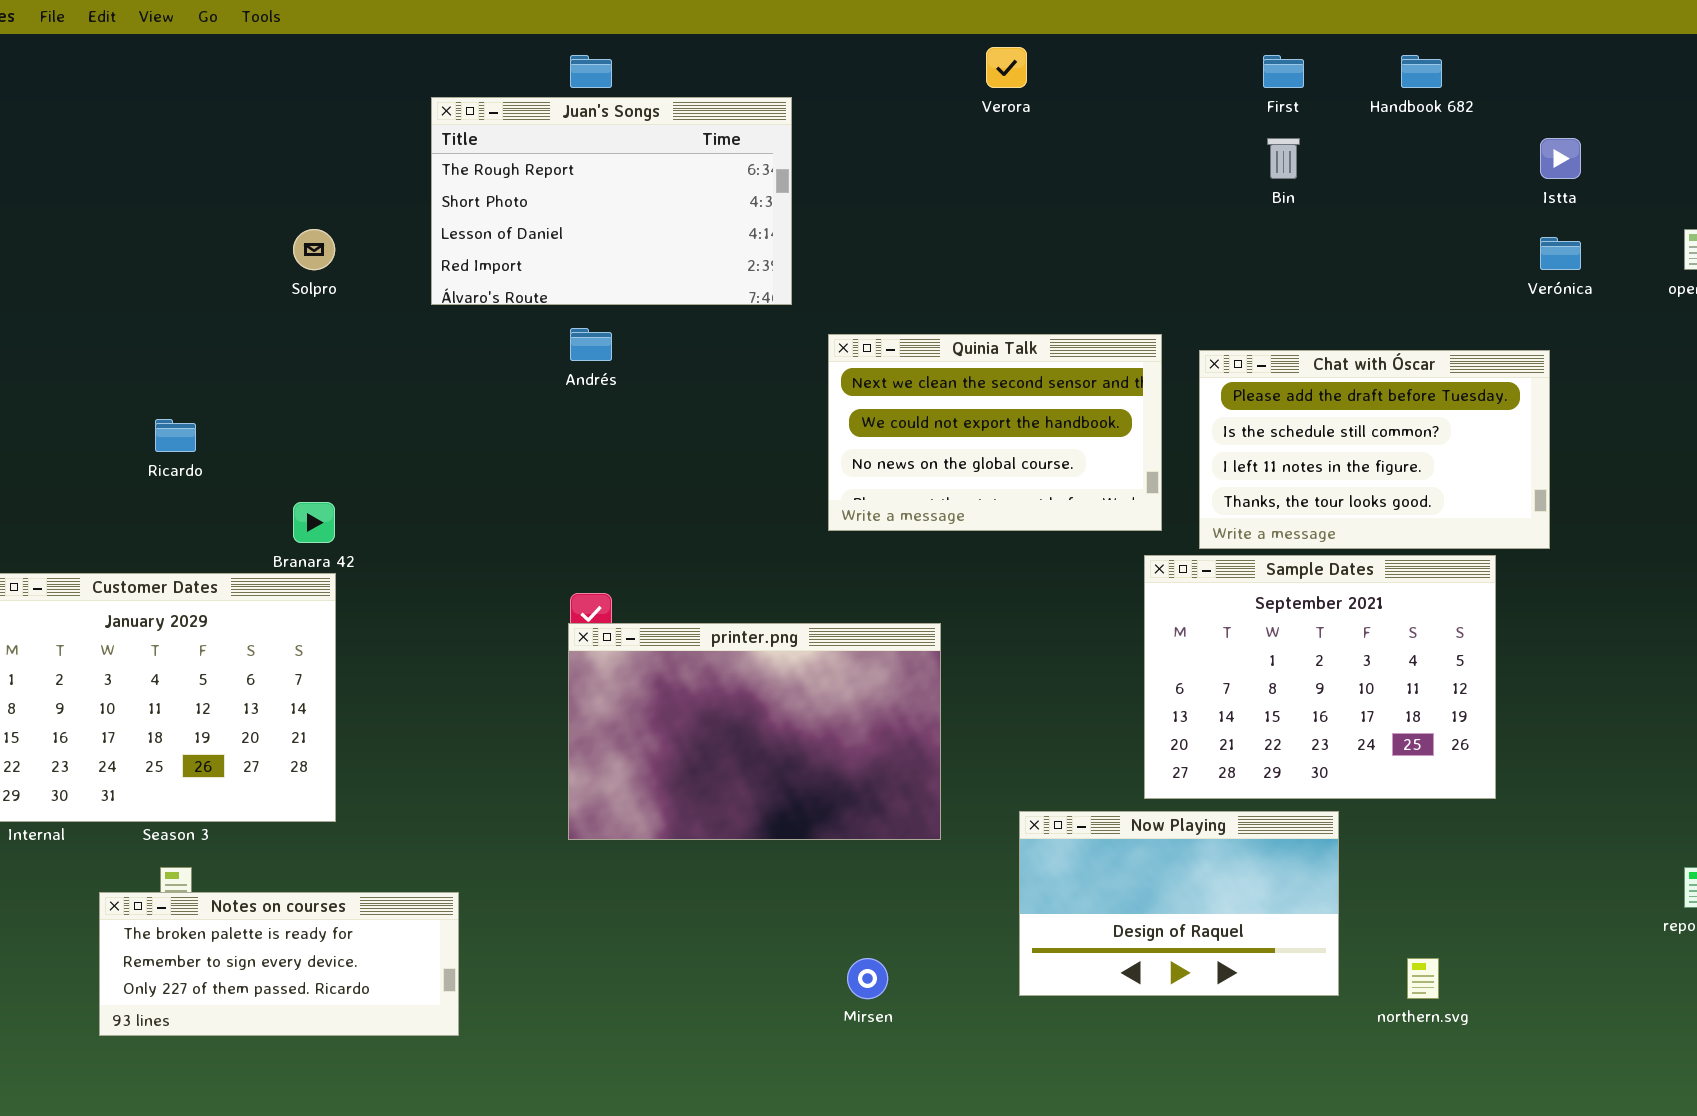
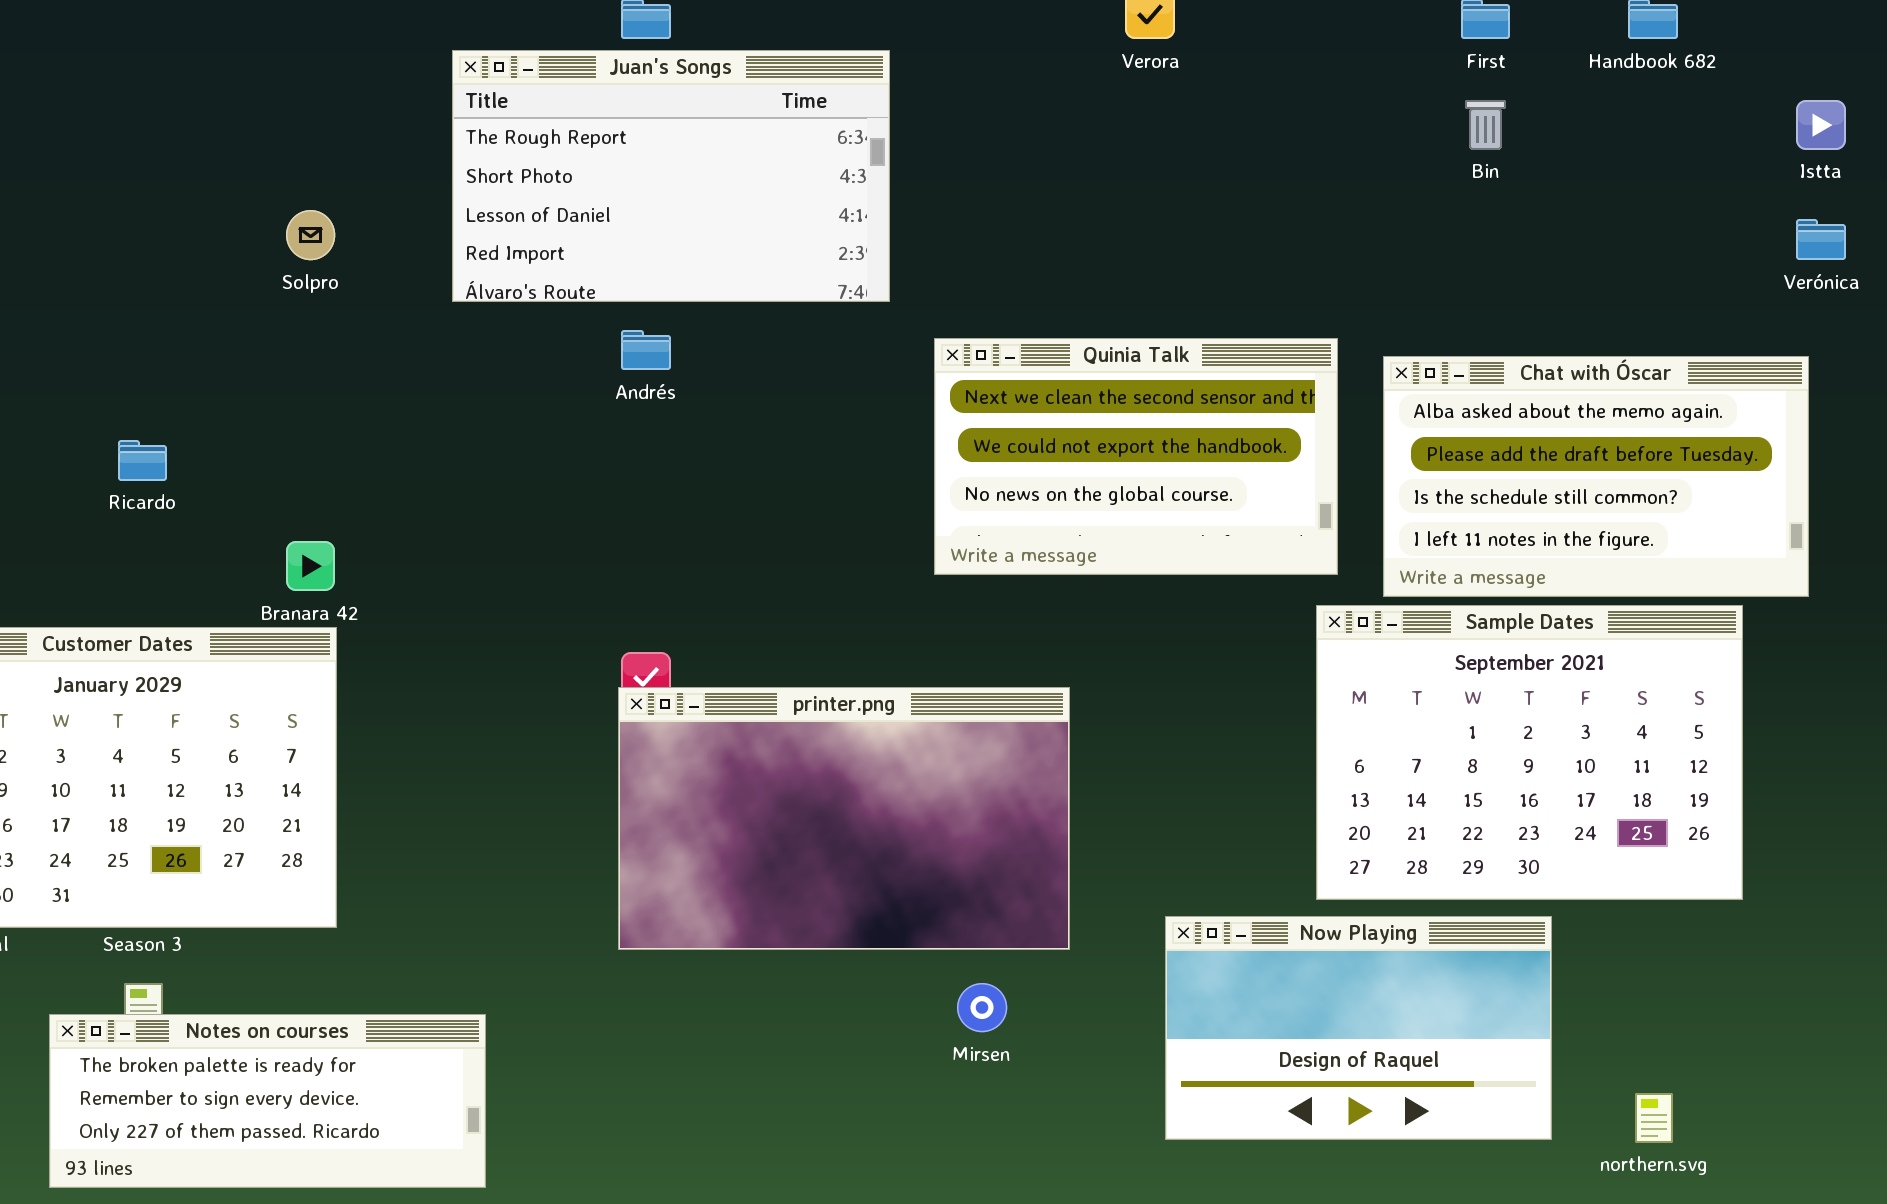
Chat with Óscar: [1199,350,1550,549] -> [1383,356,1809,597], scrolled up 1 row
Mirsen: [847,958,888,999] -> [957,983,1007,1032], moved

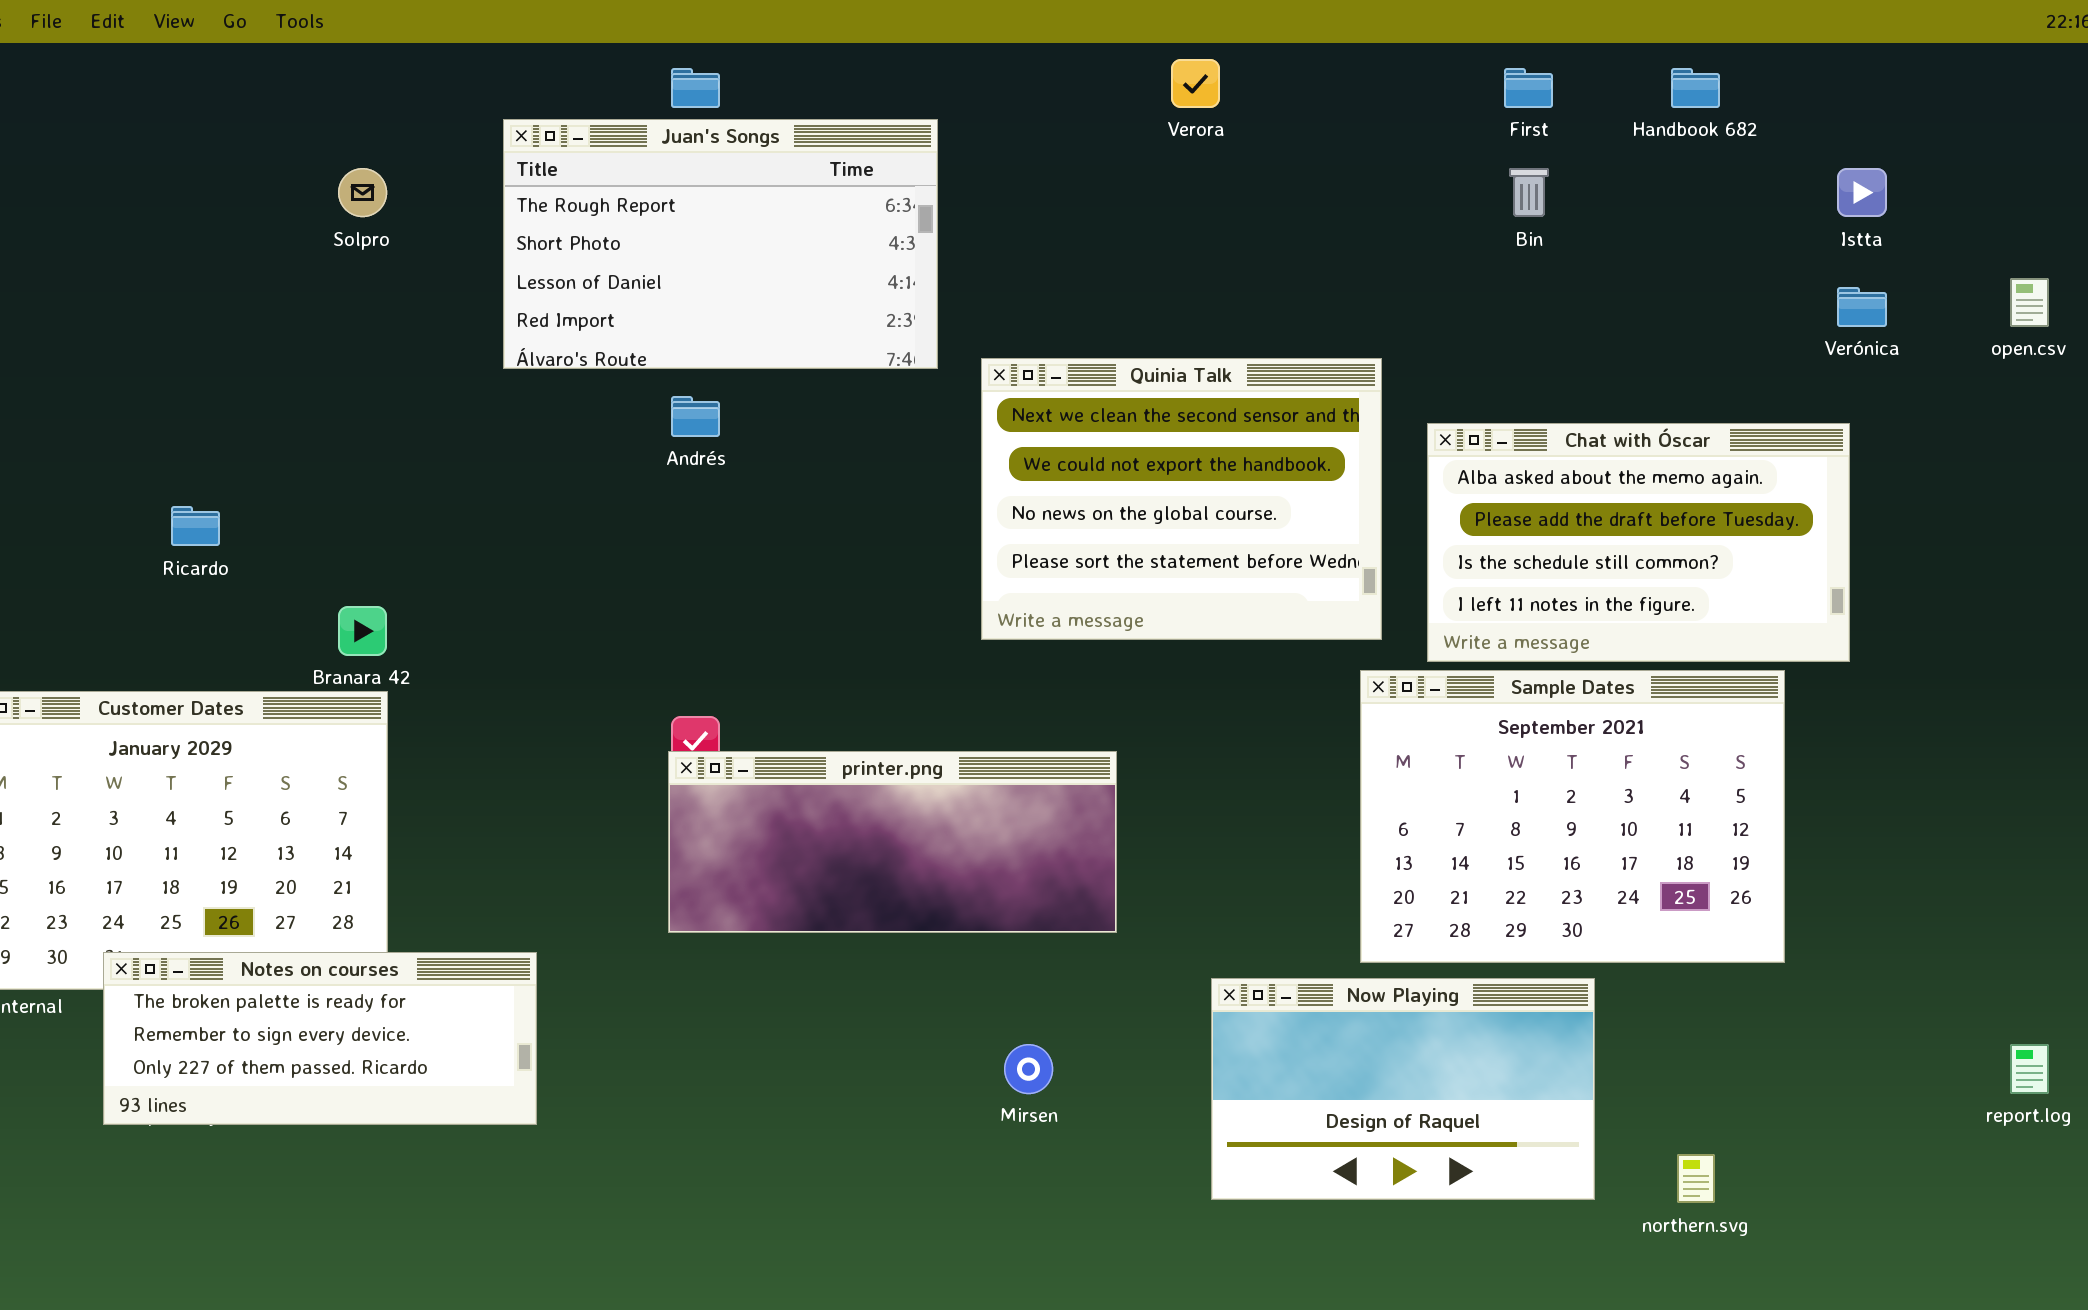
Solpro: [286,210,335,260] -> [338,168,387,217], moved
Quinia Talk: [934,338,1338,575] -> [981,358,1382,640], resized
printer.png: [618,687,1070,950] -> [668,751,1117,933], resized
Notes on courses: [49,1014,486,1188] -> [103,952,537,1125], moved

